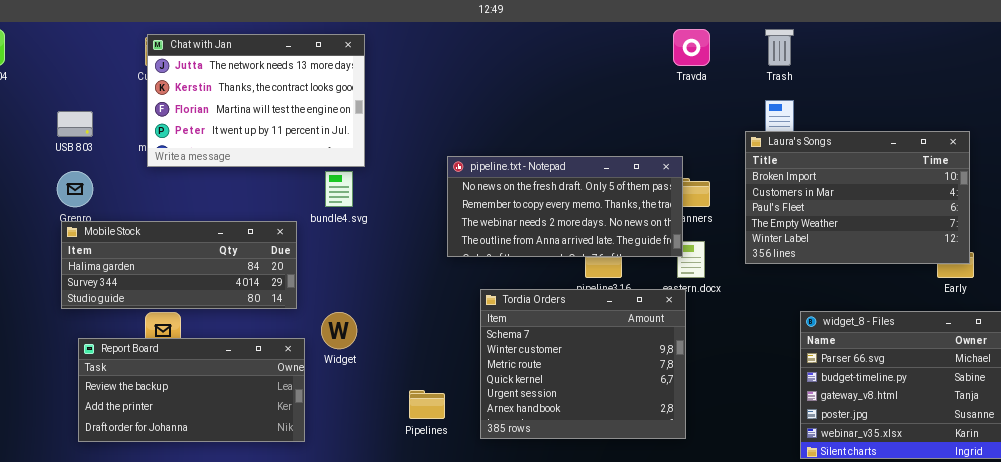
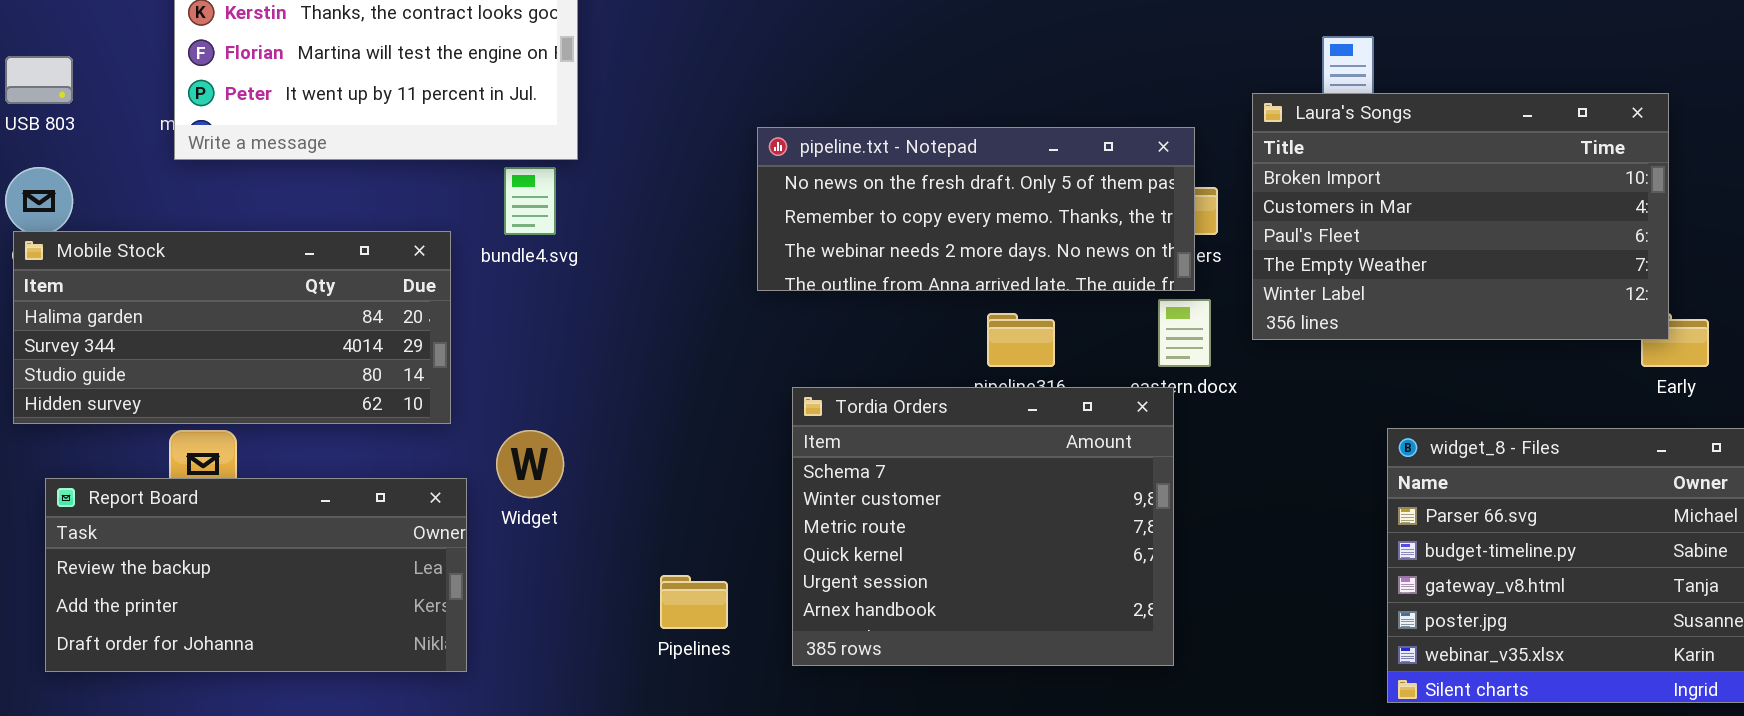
Laura's Songs: [745,131,970,264] -> [1252,93,1669,340], moved
pipeline.txt - Notepad: [447,156,683,257] -> [757,127,1195,291], moved, resized
Mobile Stock: [61,221,297,309] -> [13,231,451,424], resized

